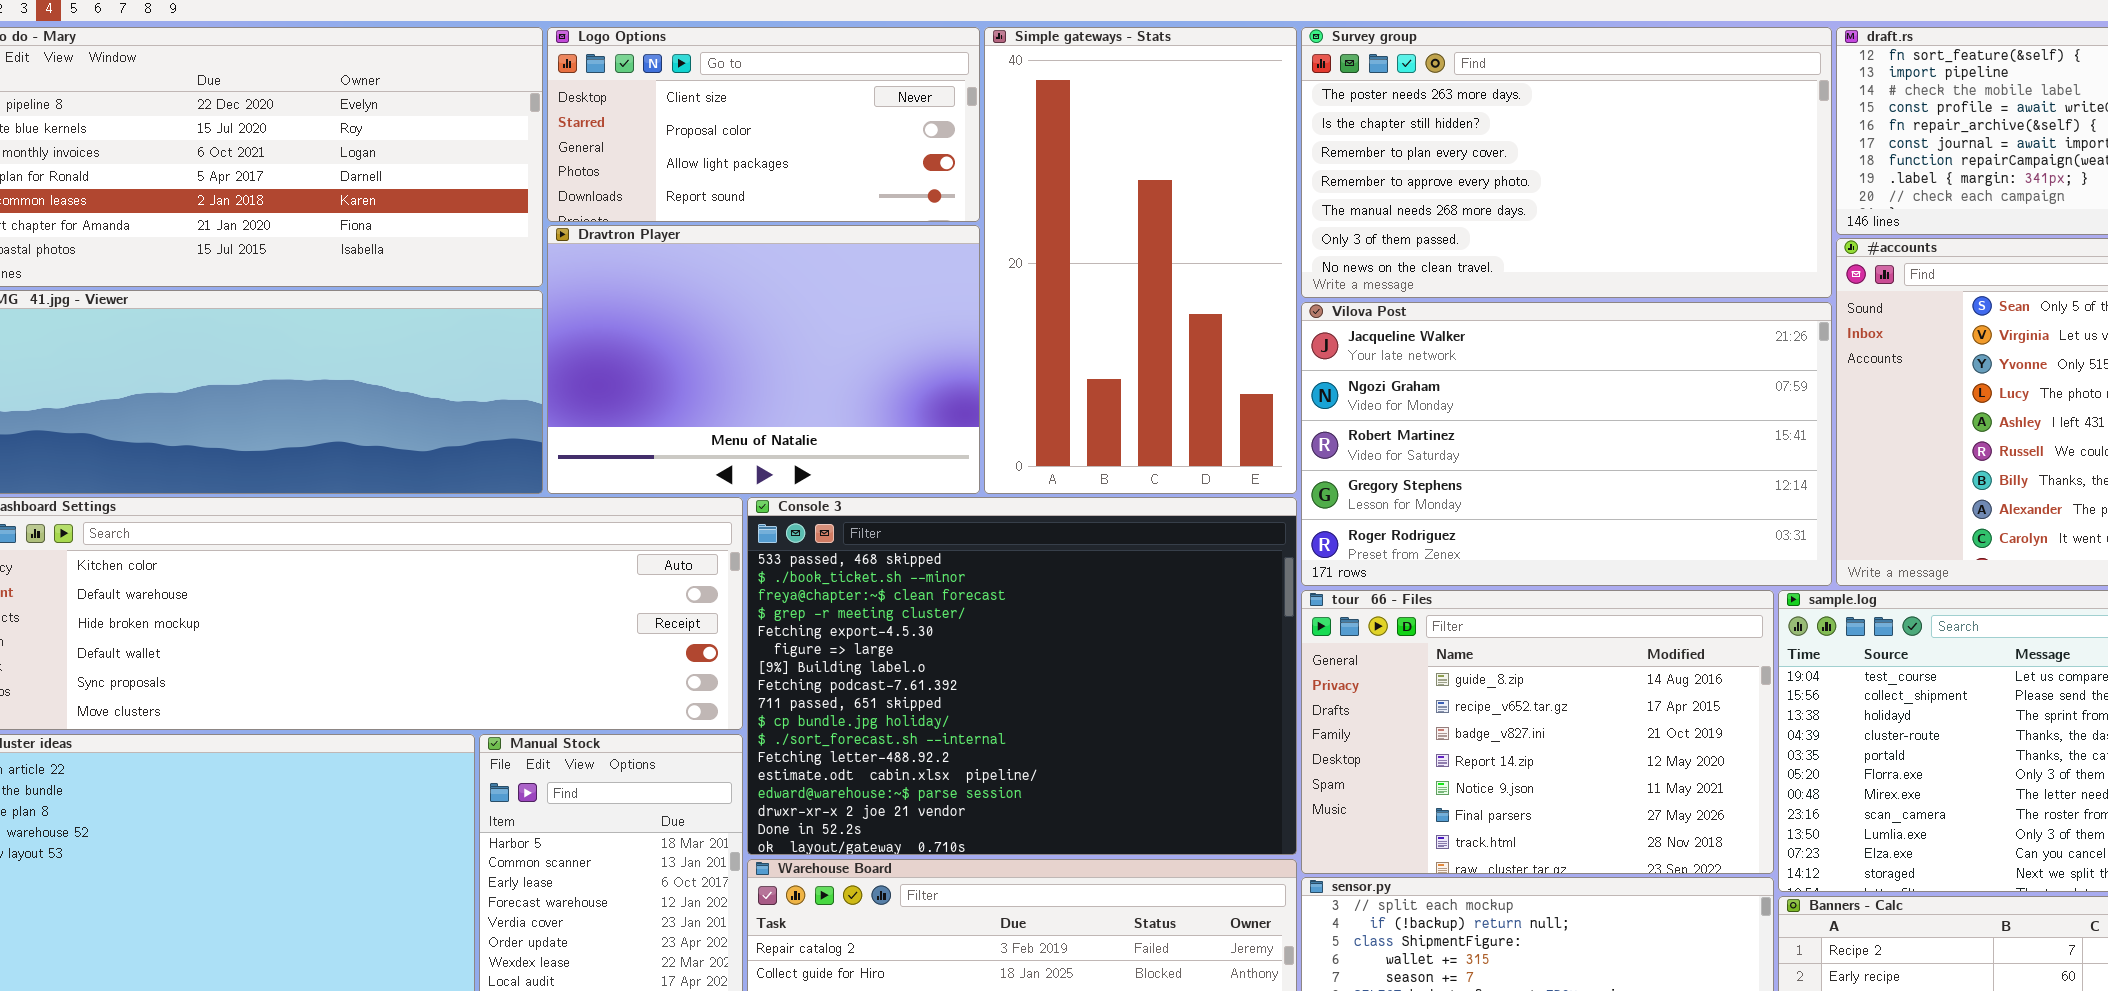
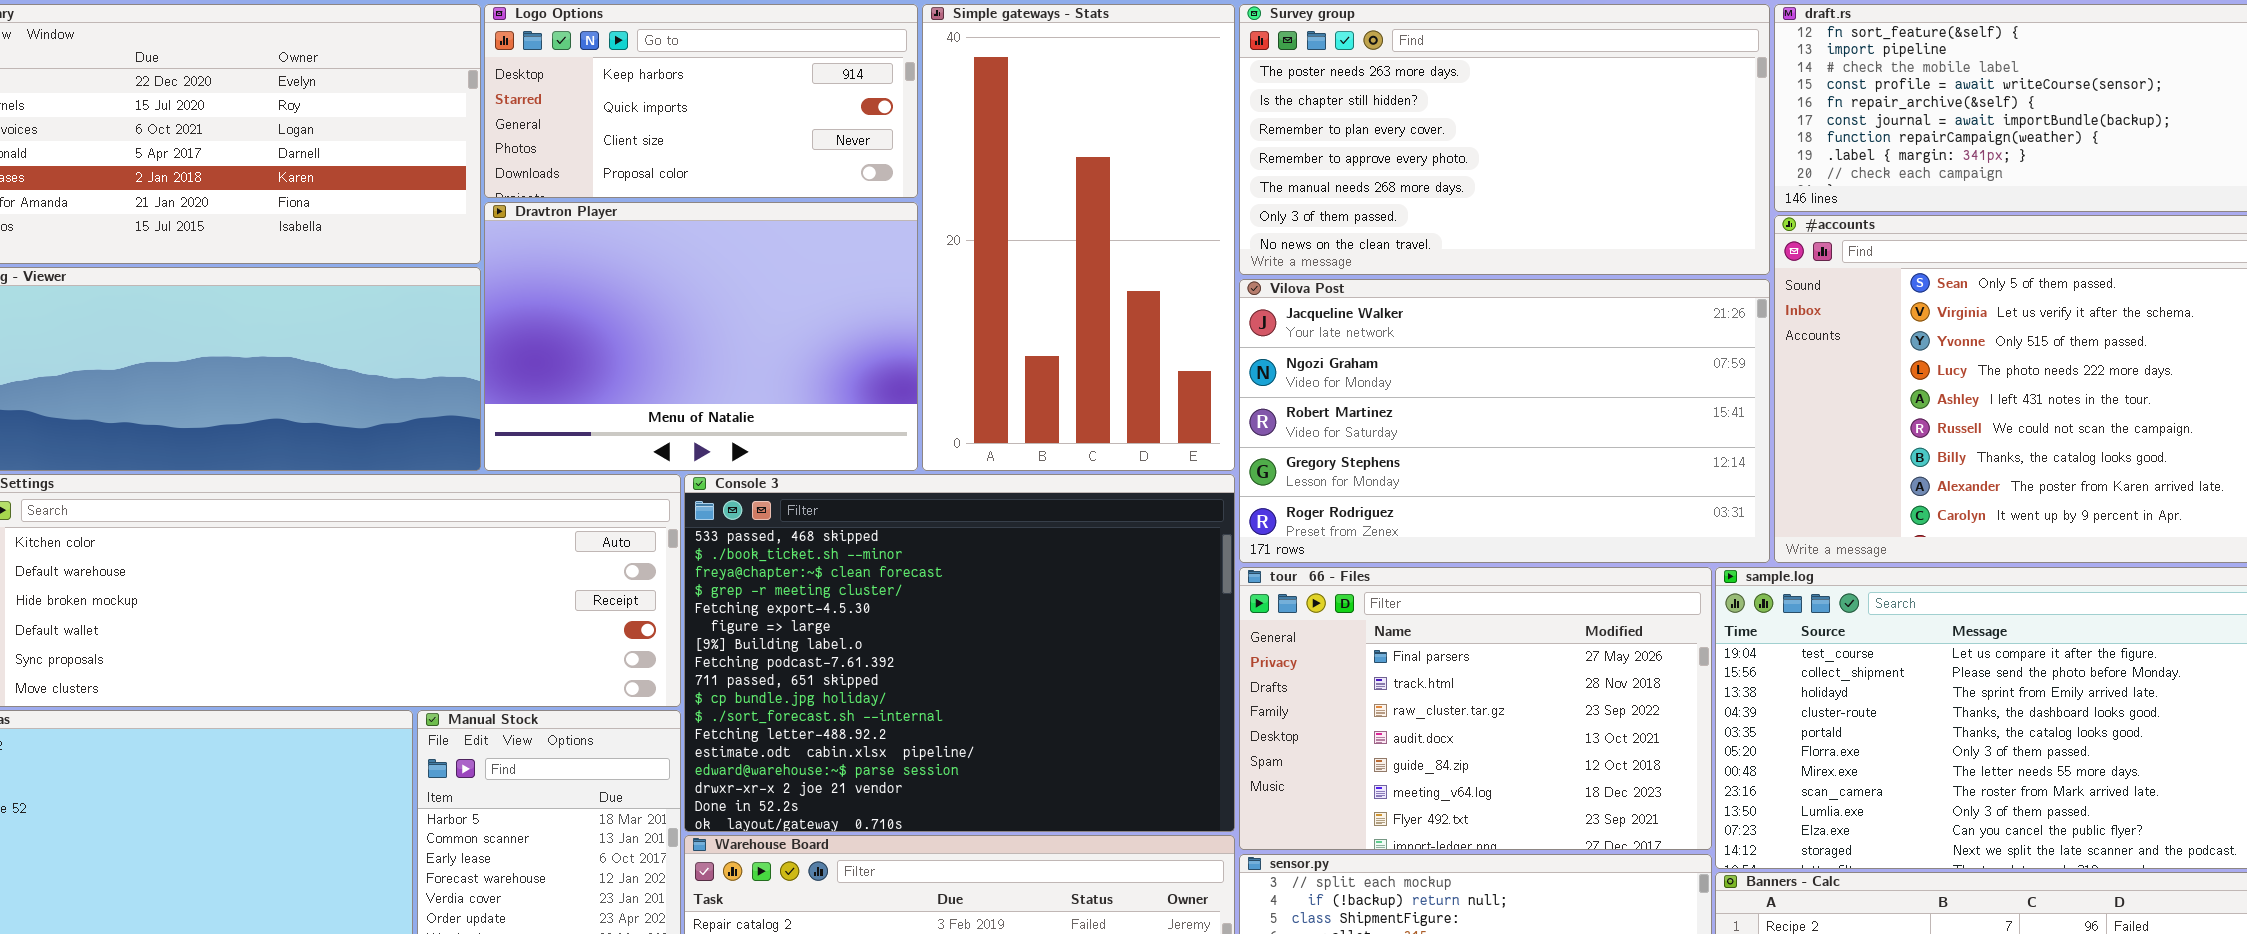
Logo Options: [547,27,980,222] -> [484,4,918,198], scrolled up 2 rows
tour_66 - Files: [1301,590,1774,874] -> [1239,567,1712,850], scrolled down 5 rows

